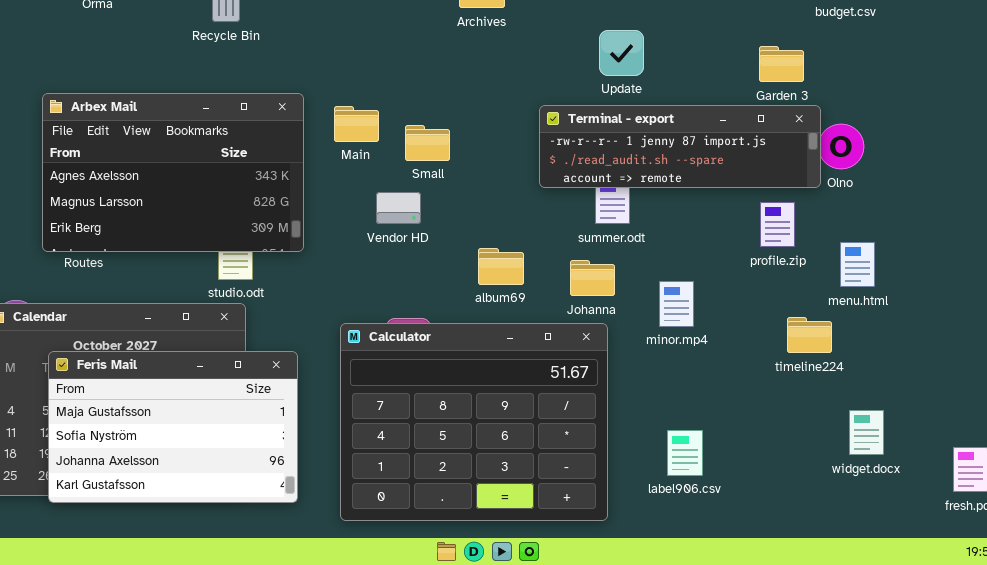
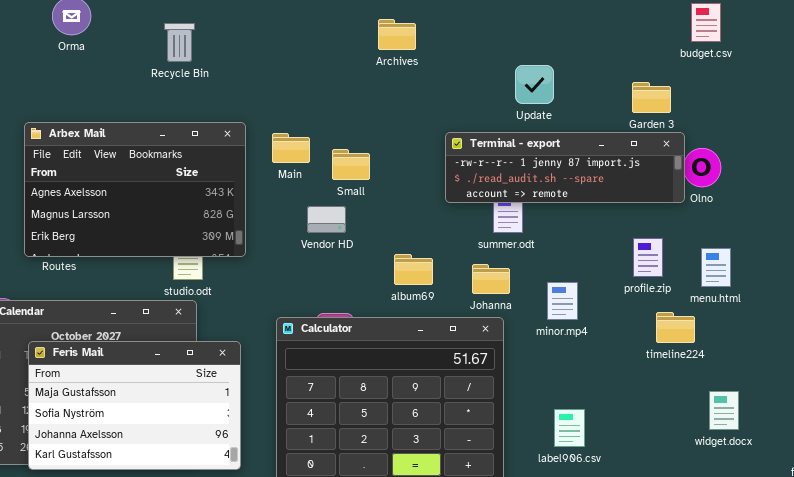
Update: [599,30,644,76] -> [515,65,554,104], moved
profile.zip: [760,202,795,247] -> [633,238,663,277], moved

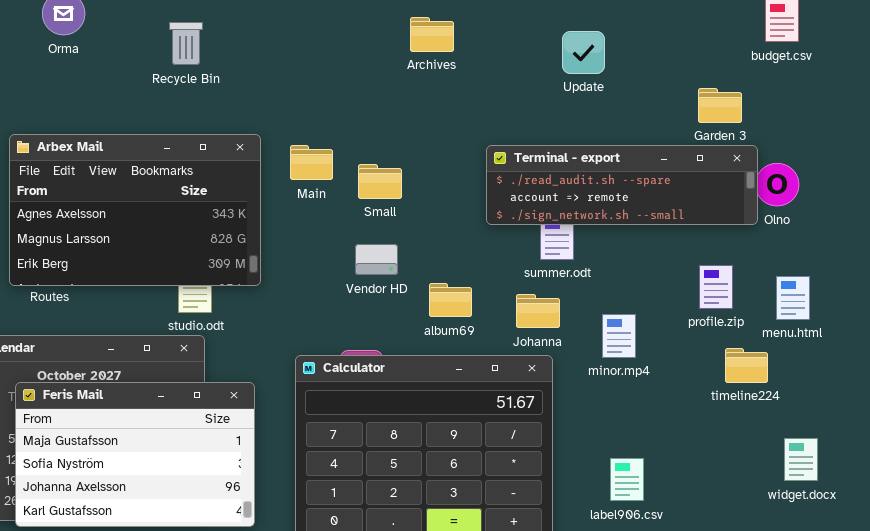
Update: [515,65,554,104] -> [562,31,605,74], moved
Terminal - export: [445,132,685,203] -> [486,145,758,225], scrolled down 1 row
Vendor HD: [307,206,346,233] -> [355,244,398,275], moved

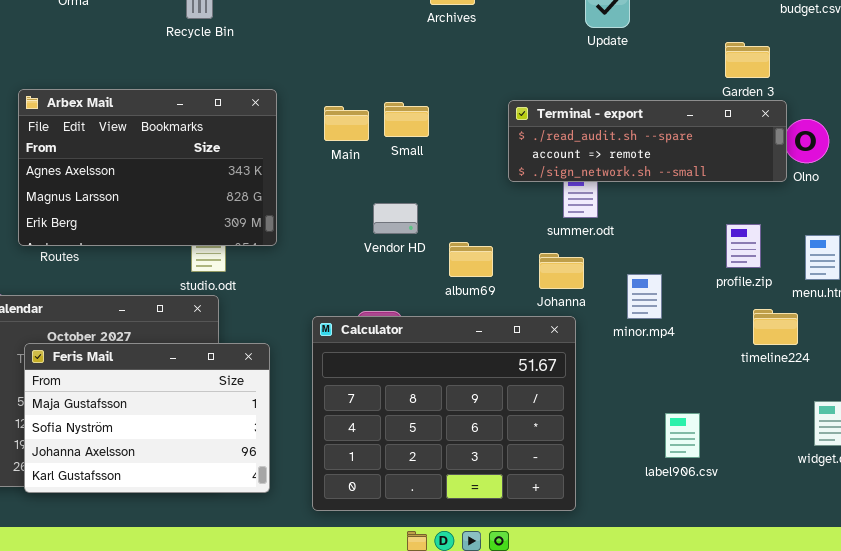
Main: [290,145,333,180] -> [324,106,369,141], moved
Small: [358,164,402,199] -> [384,102,429,137], moved
label906.csv: [610,458,644,501] -> [665,413,700,458], moved

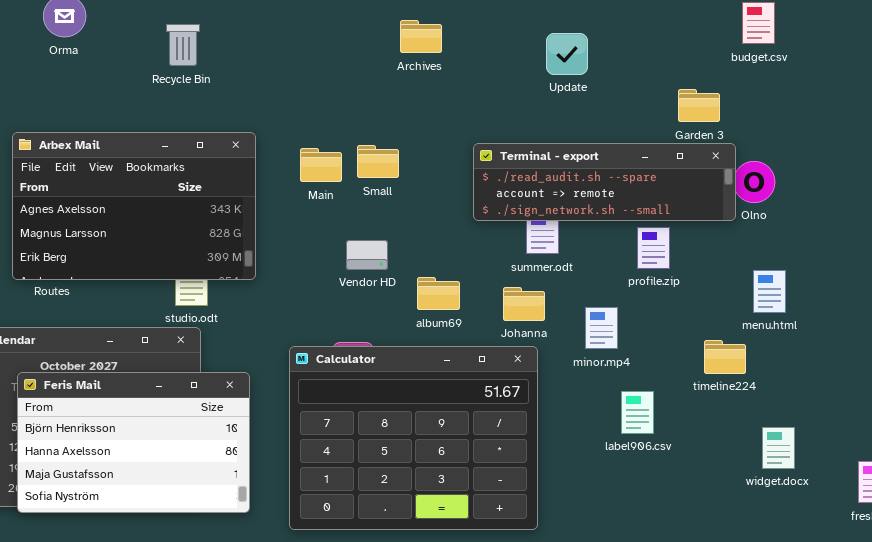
profile.zip: [726,224,761,268] -> [637,227,670,269], moved
Feris Mail: [24,343,270,493] -> [17,372,250,513], scrolled up 2 rows
label906.csv: [665,413,700,458] -> [621,391,654,434], moved

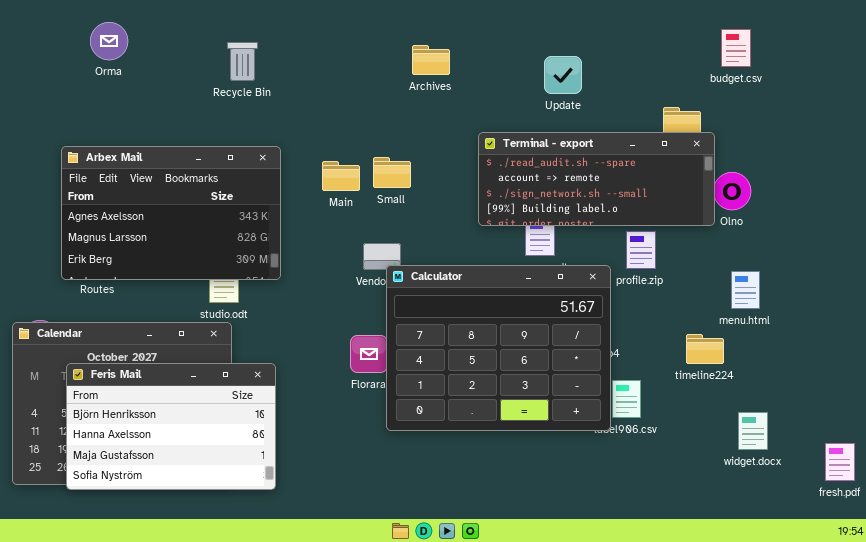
Recycle Bin: [166,24,200,66] -> [227,42,258,81], moved
Terminal - export: [473,143,736,221] -> [478,132,715,226], resized
Calculator: [289,346,538,530] -> [386,265,611,431], moved

